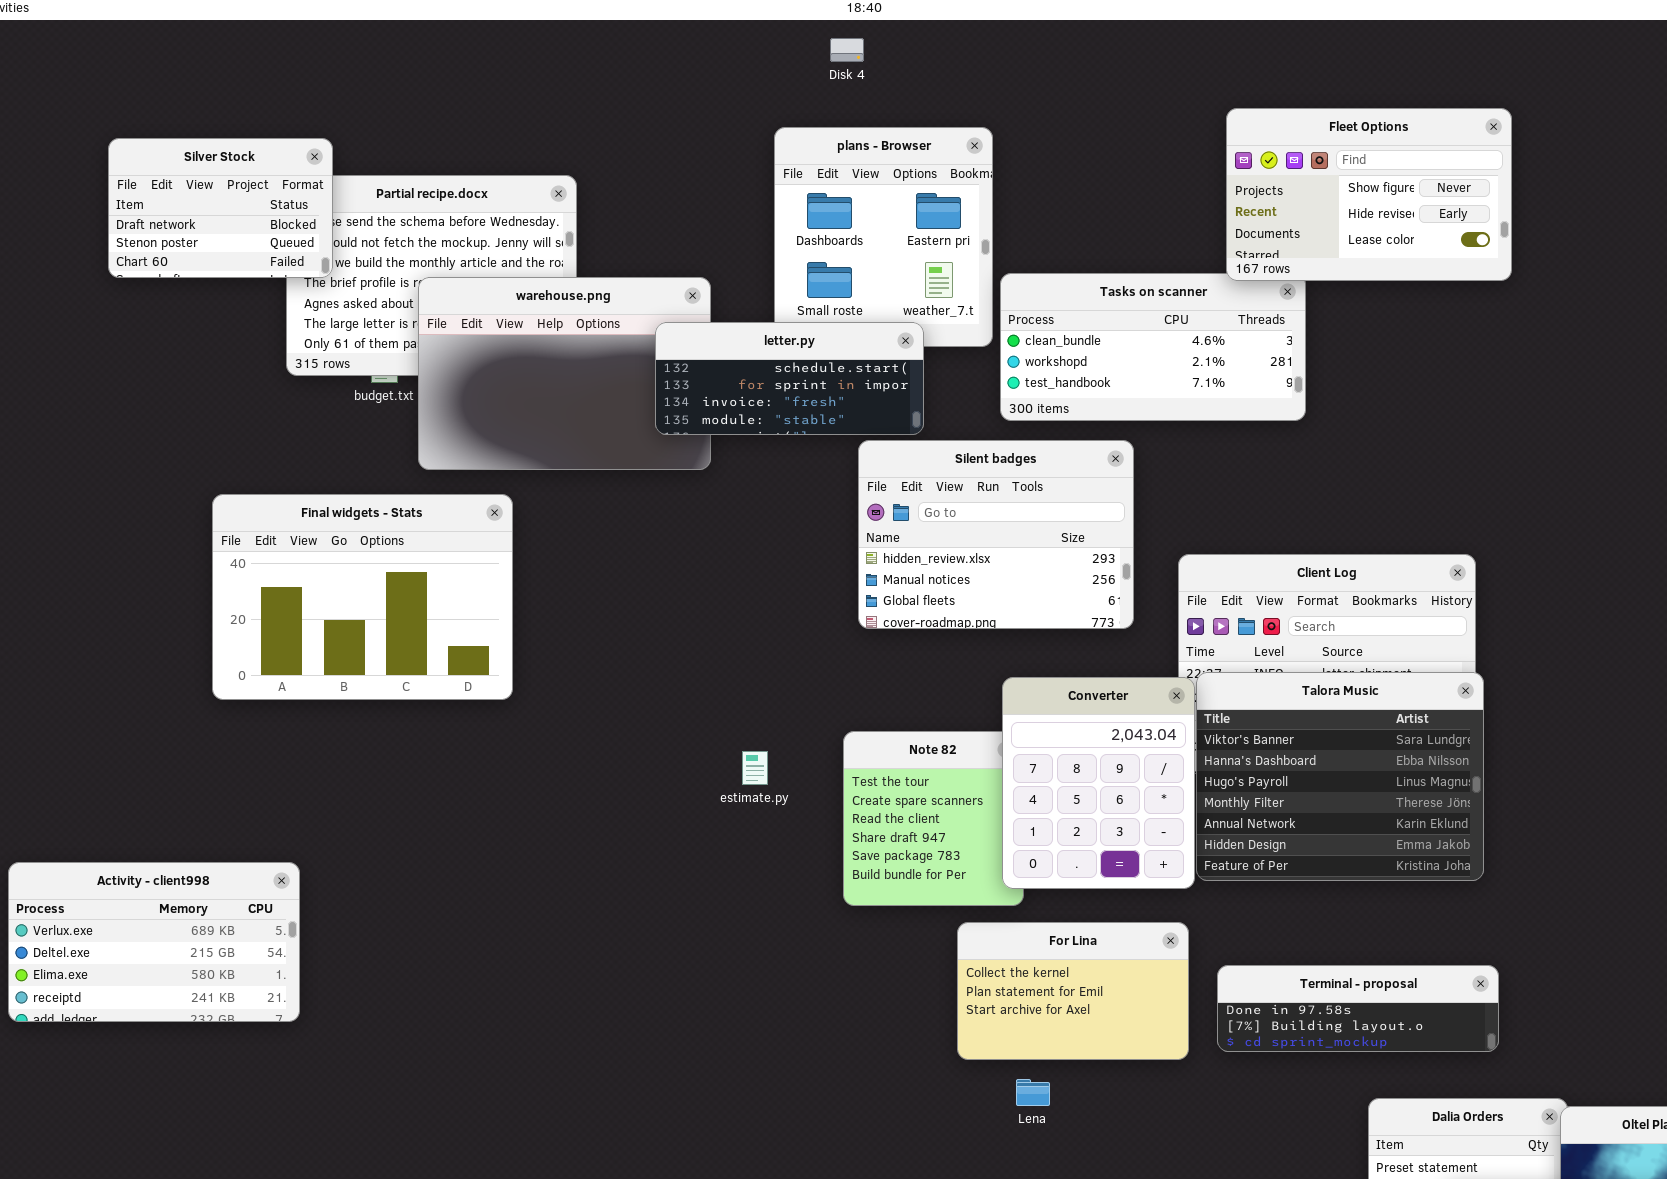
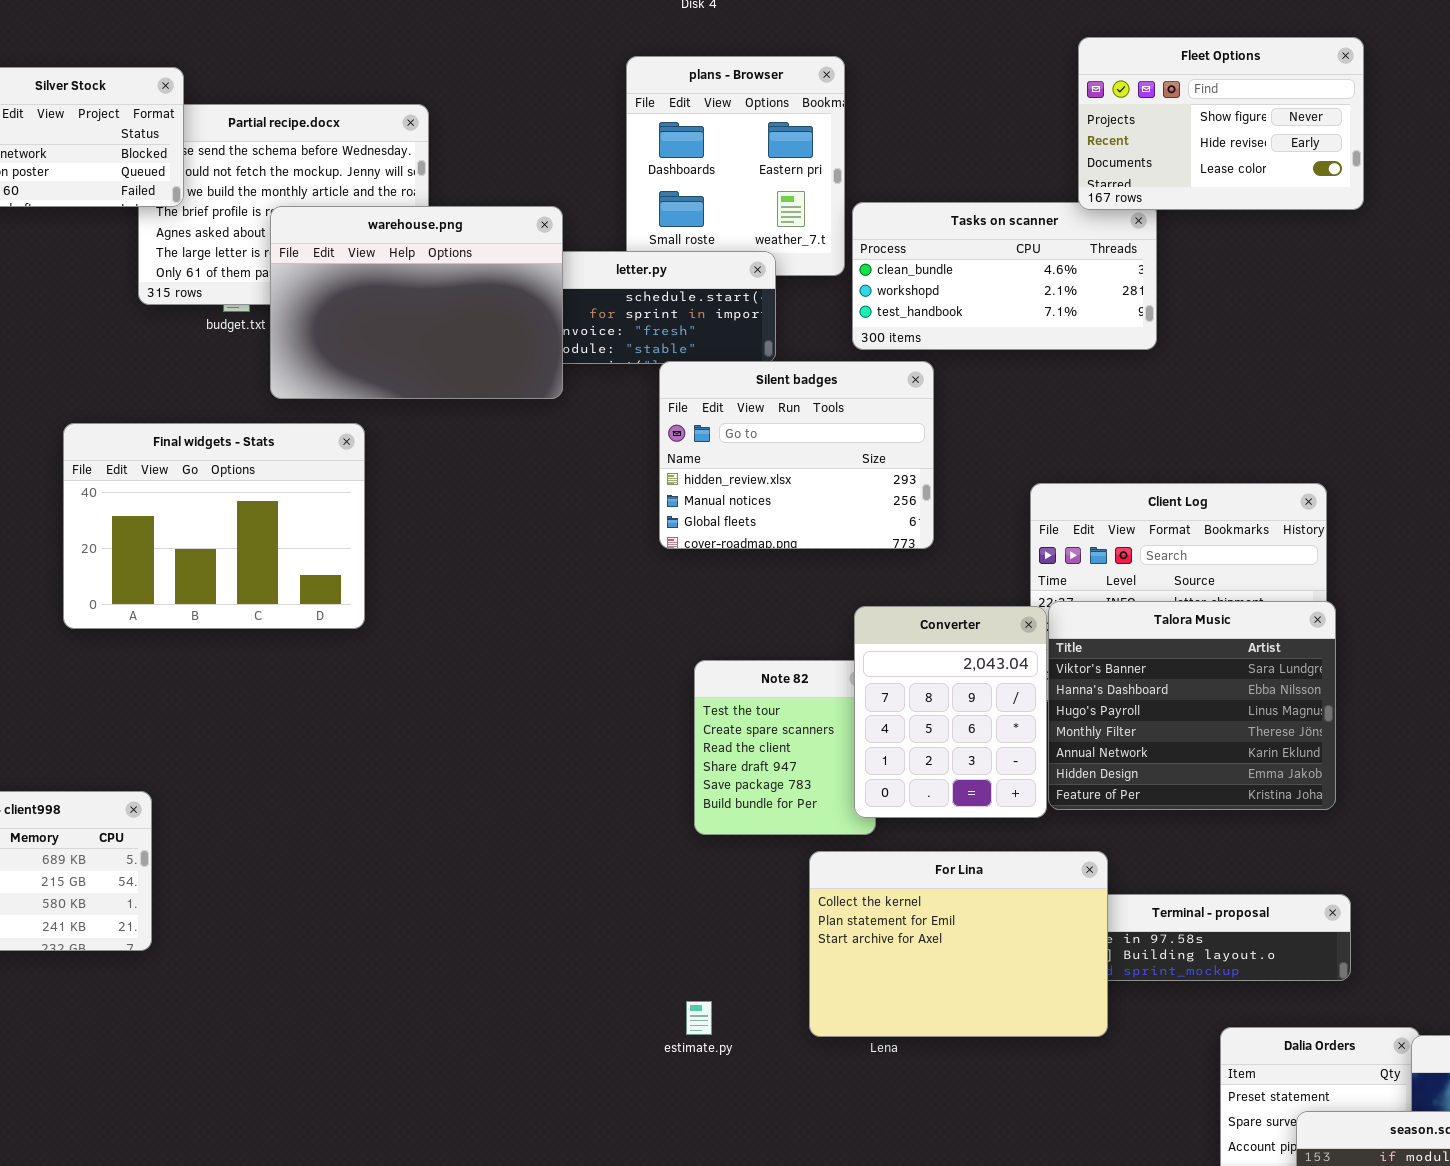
warehouse.png: [418,277,711,470] -> [270,206,563,399], raised
Silent badges: [858,440,1134,629] -> [659,361,934,549], moved
estimate.py: [742,751,768,785] -> [686,1001,712,1035], moved
For Lina: [957,922,1189,1060] -> [809,851,1108,1037], resized

